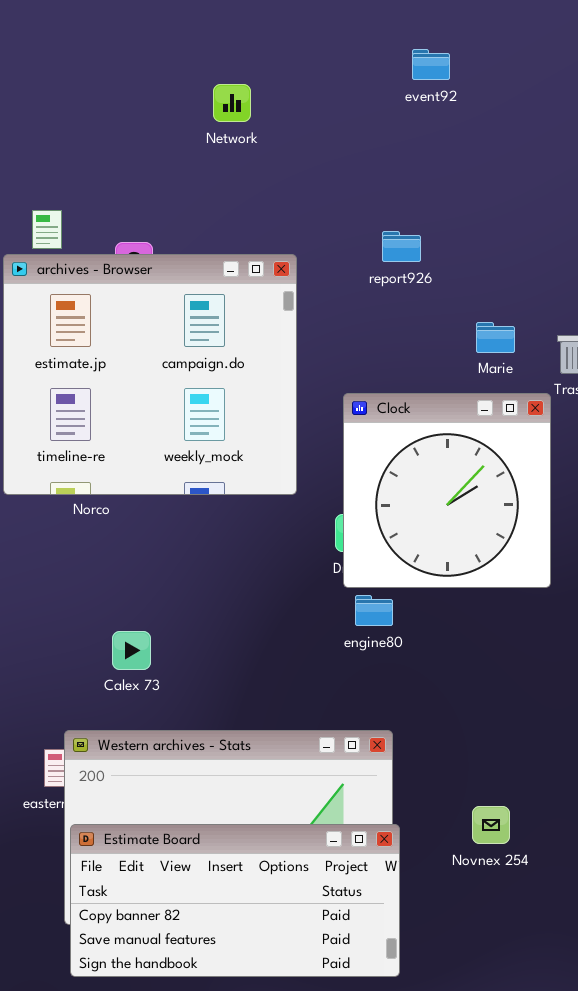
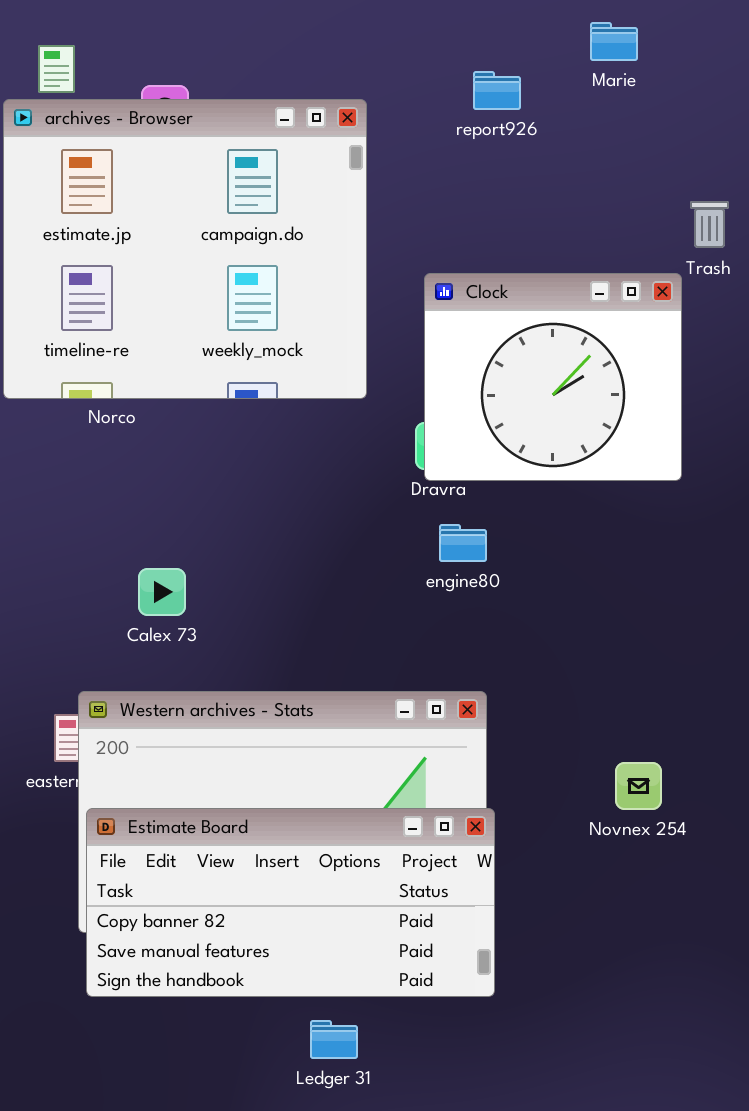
Marie: [476,322,515,353] -> [590,22,638,61], moved
Clock: [343,393,551,588] -> [424,273,682,481], resized
Novnex 254: [472,806,510,844] -> [615,762,662,810], moved

